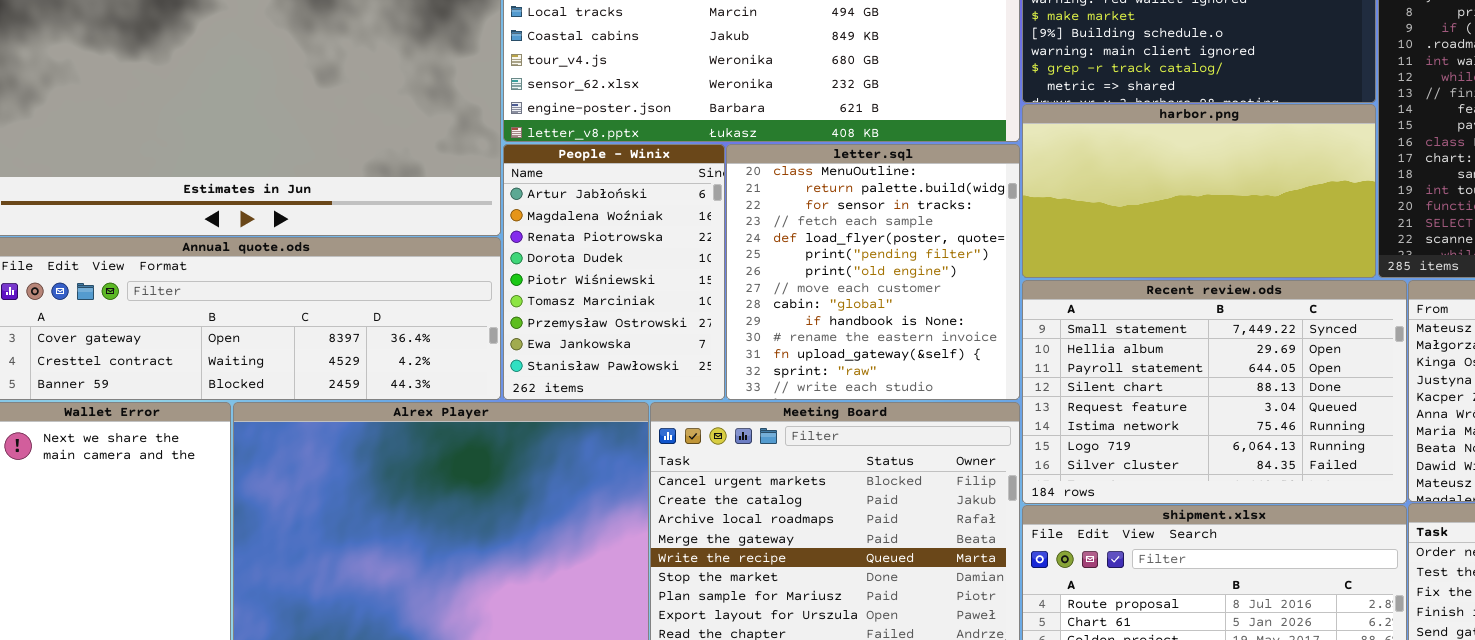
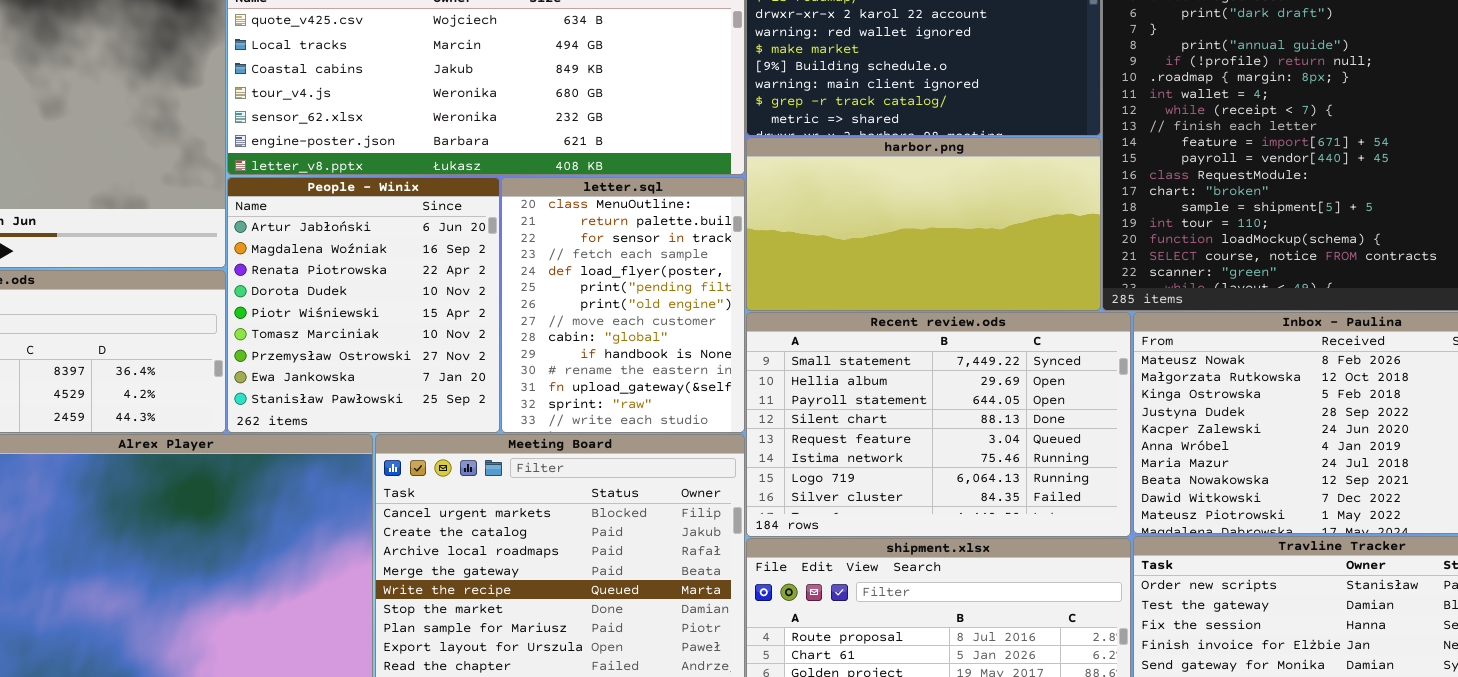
People - Winix: [503,144,725,400] -> [227,177,500,433], resized
letter.sql: [726,144,1020,400] -> [501,177,745,433], resized

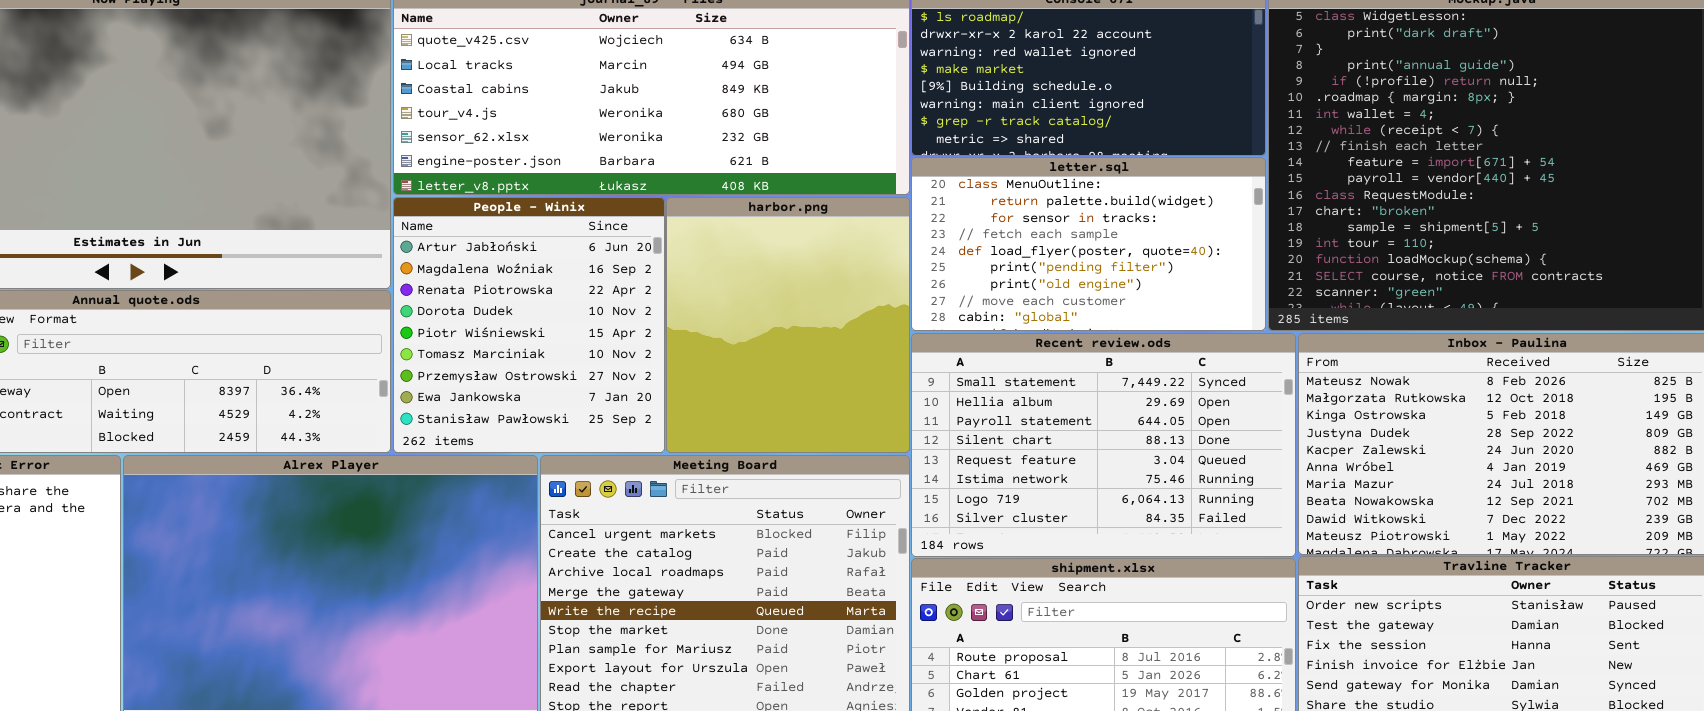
harbor.png: [746,137,1101,311] -> [666,197,910,453], moved, resized
letter.sql: [501,177,745,433] -> [911,157,1266,331], moved, resized

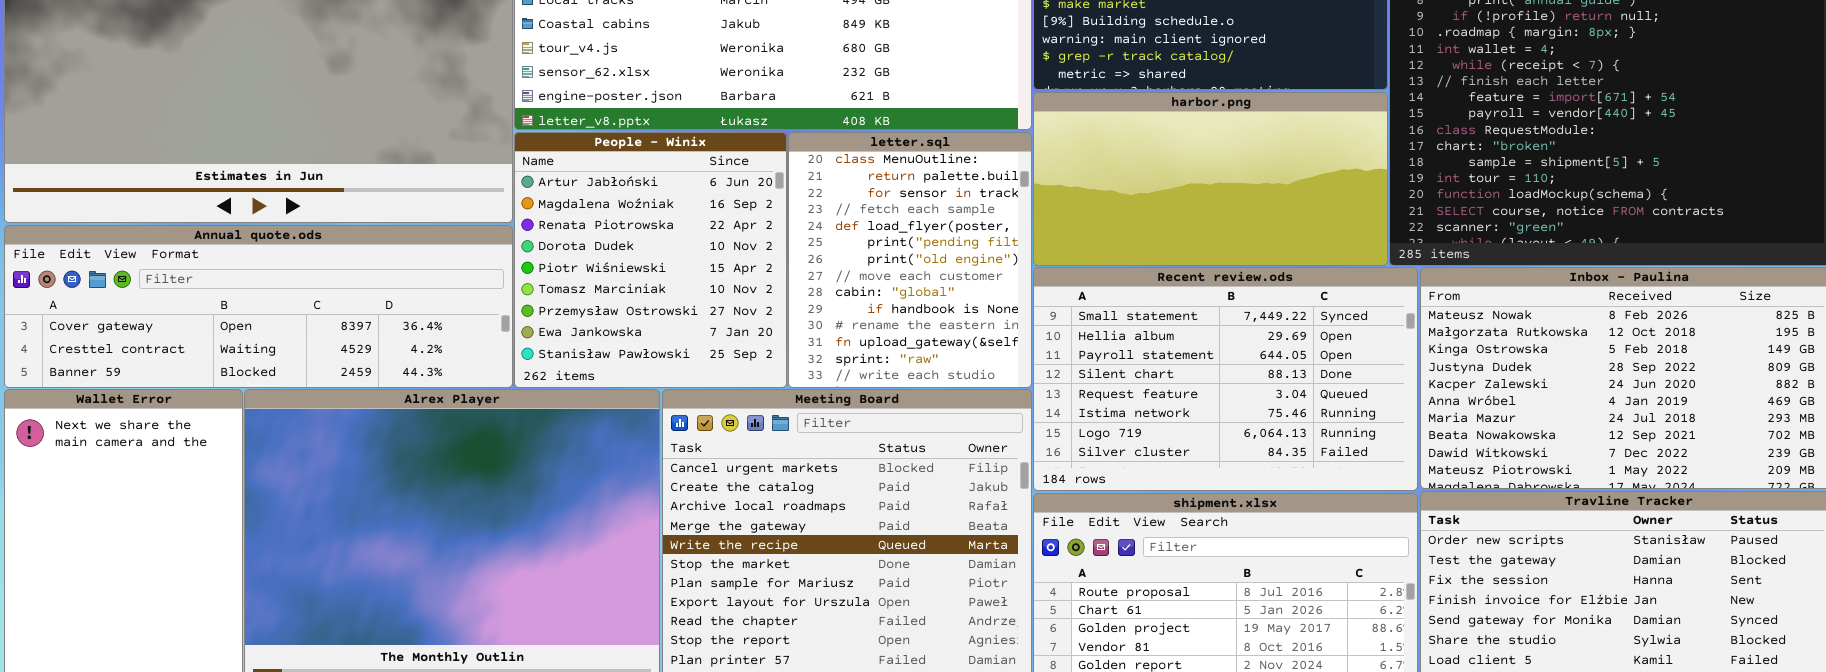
letter.sql: [911,157,1266,331] -> [788,132,1032,388], moved, resized
harbor.png: [666,197,910,453] -> [1033,92,1388,266], moved, resized

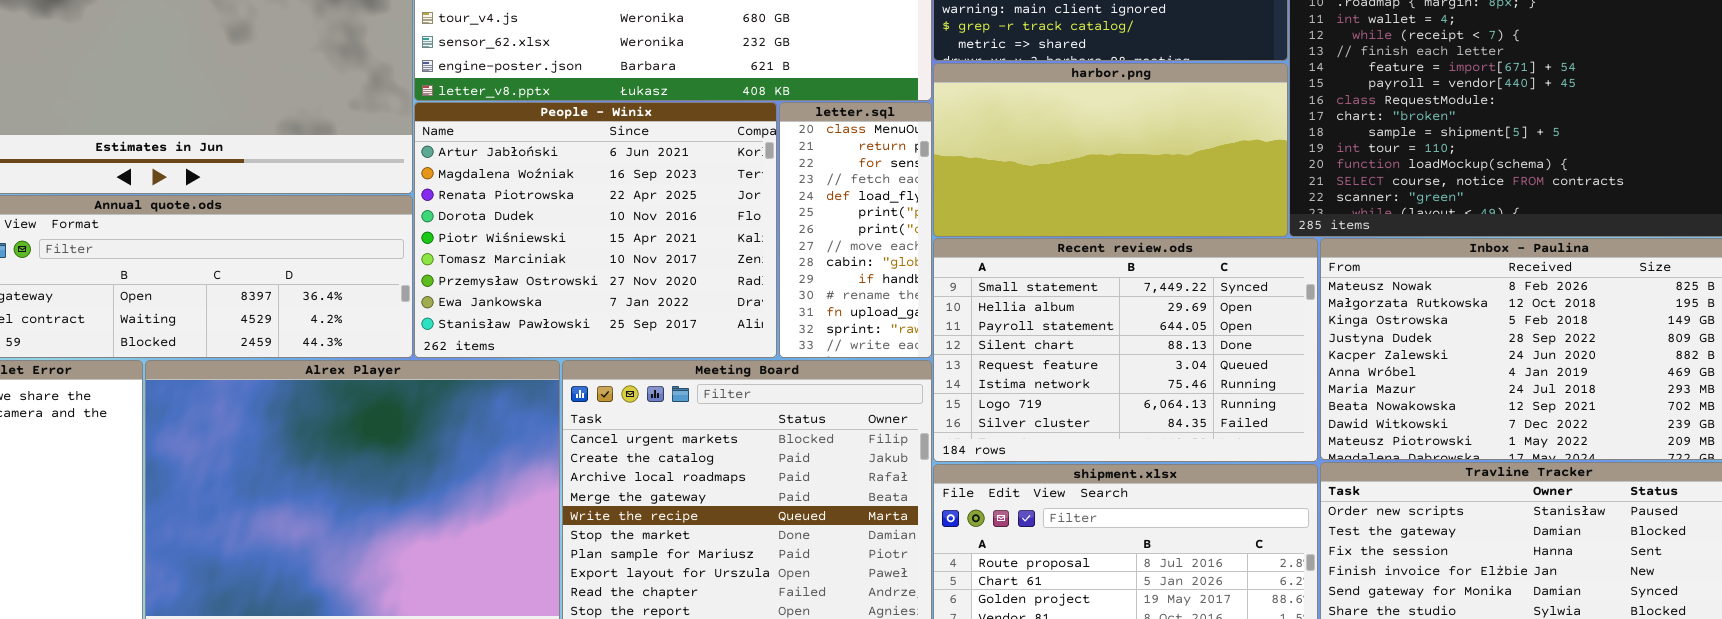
People - Winix: [514,132,787,388] -> [414,102,777,358], resized
letter.sql: [788,132,1032,388] -> [779,102,932,358], resized

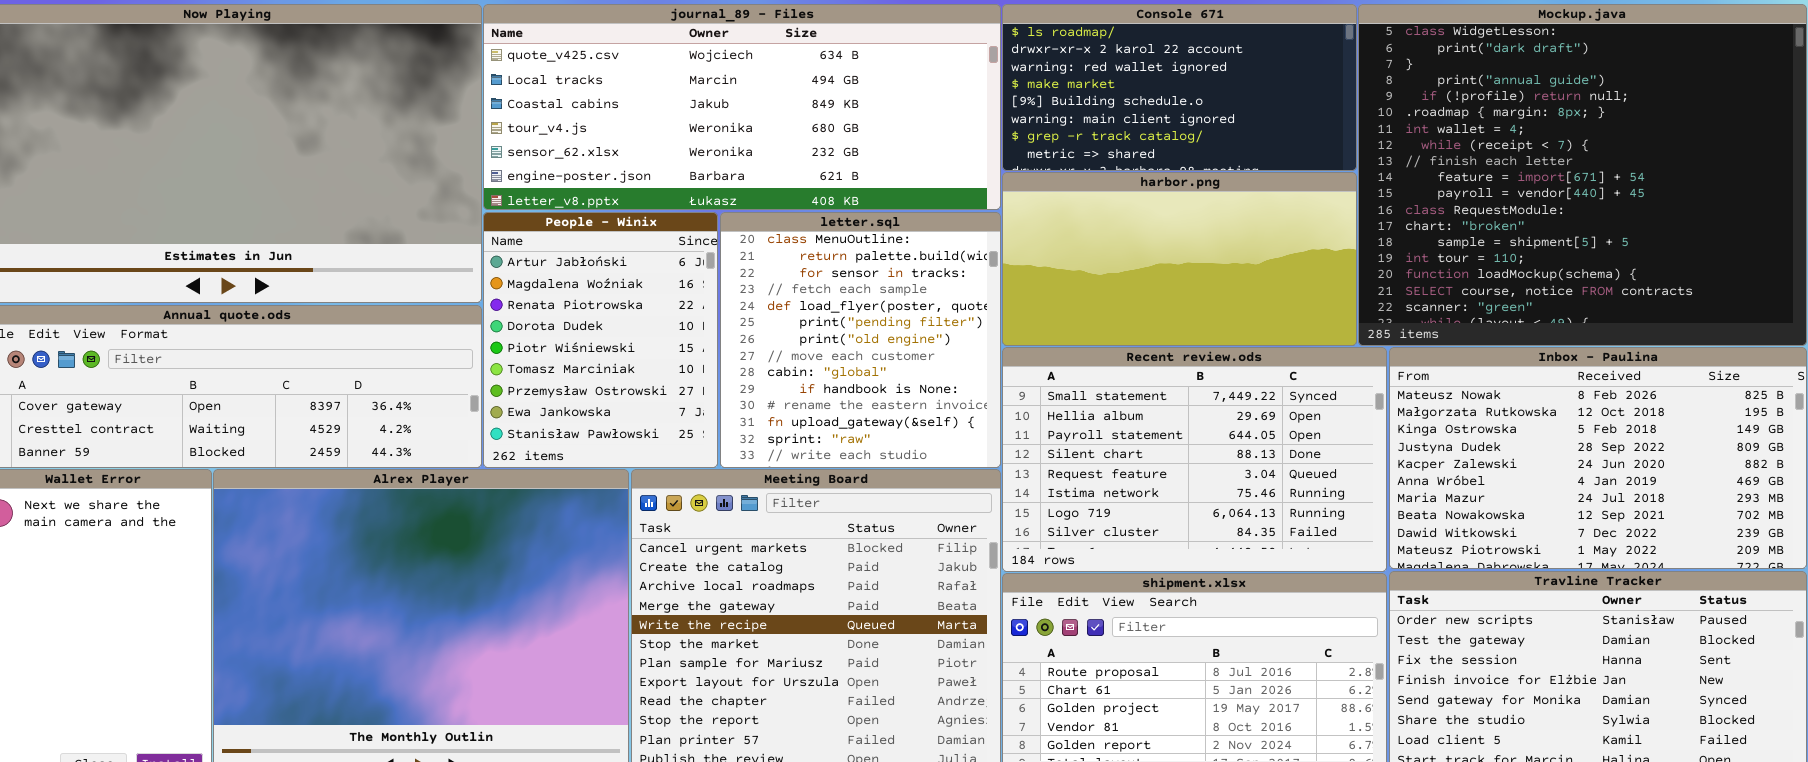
People - Winix: [414,102,777,358] -> [483,212,718,468], resized
letter.sql: [779,102,932,358] -> [720,212,1001,468], resized

